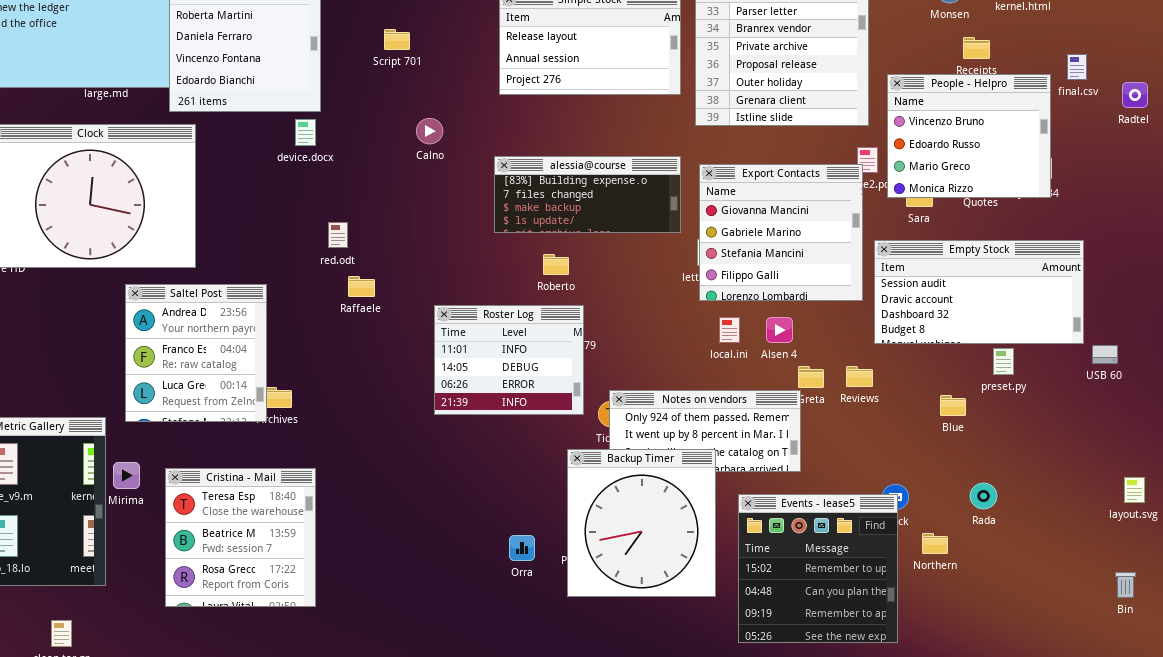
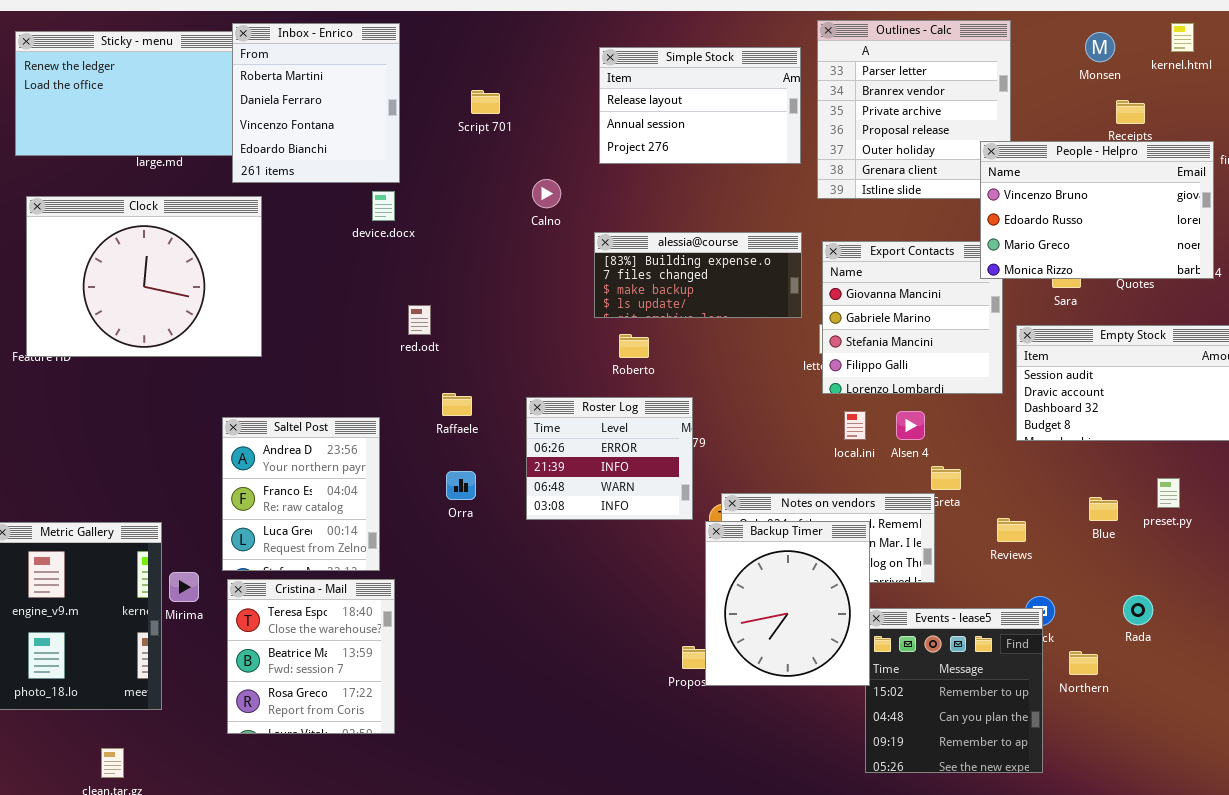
People - Helpro: [887,74,1051,198] -> [980,141,1214,279], resized
Calno: [416,118,443,144] -> [532,179,561,208], moved
Roberto: [543,254,569,275] -> [619,334,649,358], moved
Raffaele: [348,276,375,297] -> [442,393,472,416], moved
Saltel Post: [125,284,267,422] -> [222,417,380,571], moved
Roster Log: [434,305,584,415] -> [526,397,693,520], scrolled down 2 rows
preset.py: [993,348,1014,375] -> [1157,478,1180,508], moved
Reviews: [846,366,873,387] -> [997,518,1026,542], moved
Backup Timer: [567,449,716,597] -> [705,521,870,686], moved
Orra: [509,535,535,561] -> [446,471,476,500], moved

